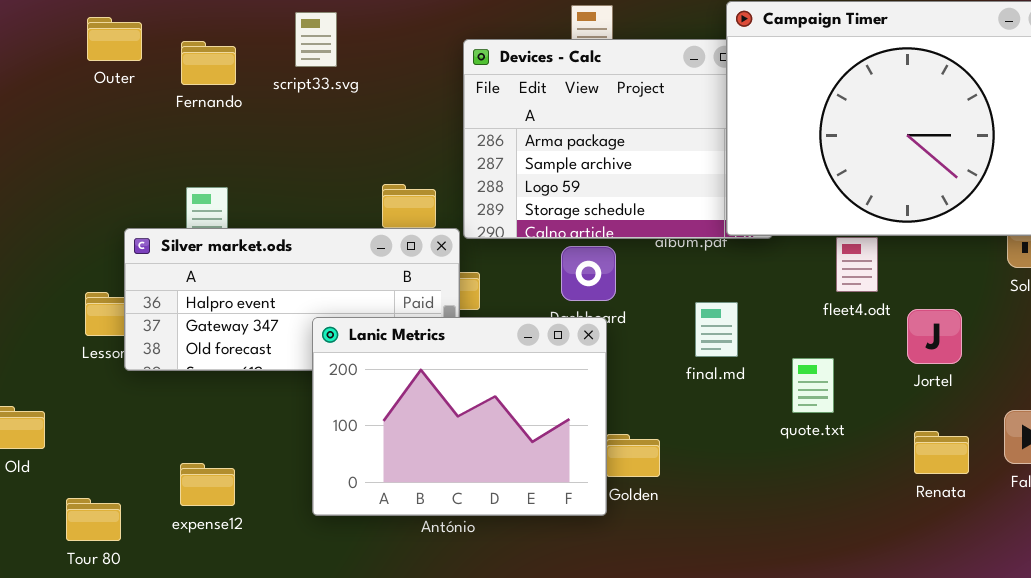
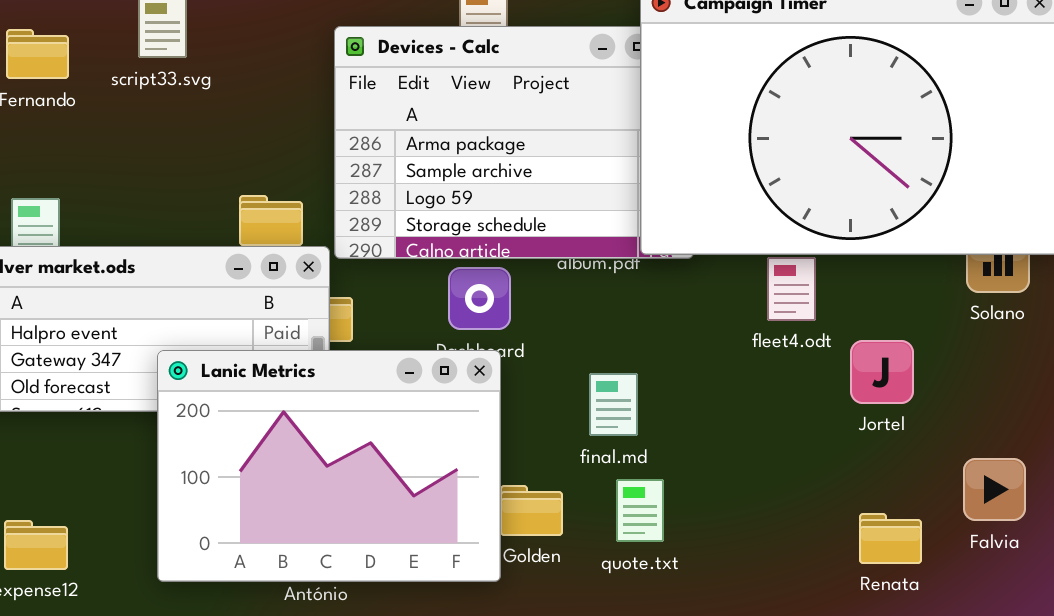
final.md: [695,302,738,357] -> [589,373,638,436], moved
quote.txt: [792,358,834,413] -> [616,479,664,542], moved
Renata: [914,431,969,474] -> [859,513,922,564], moved

